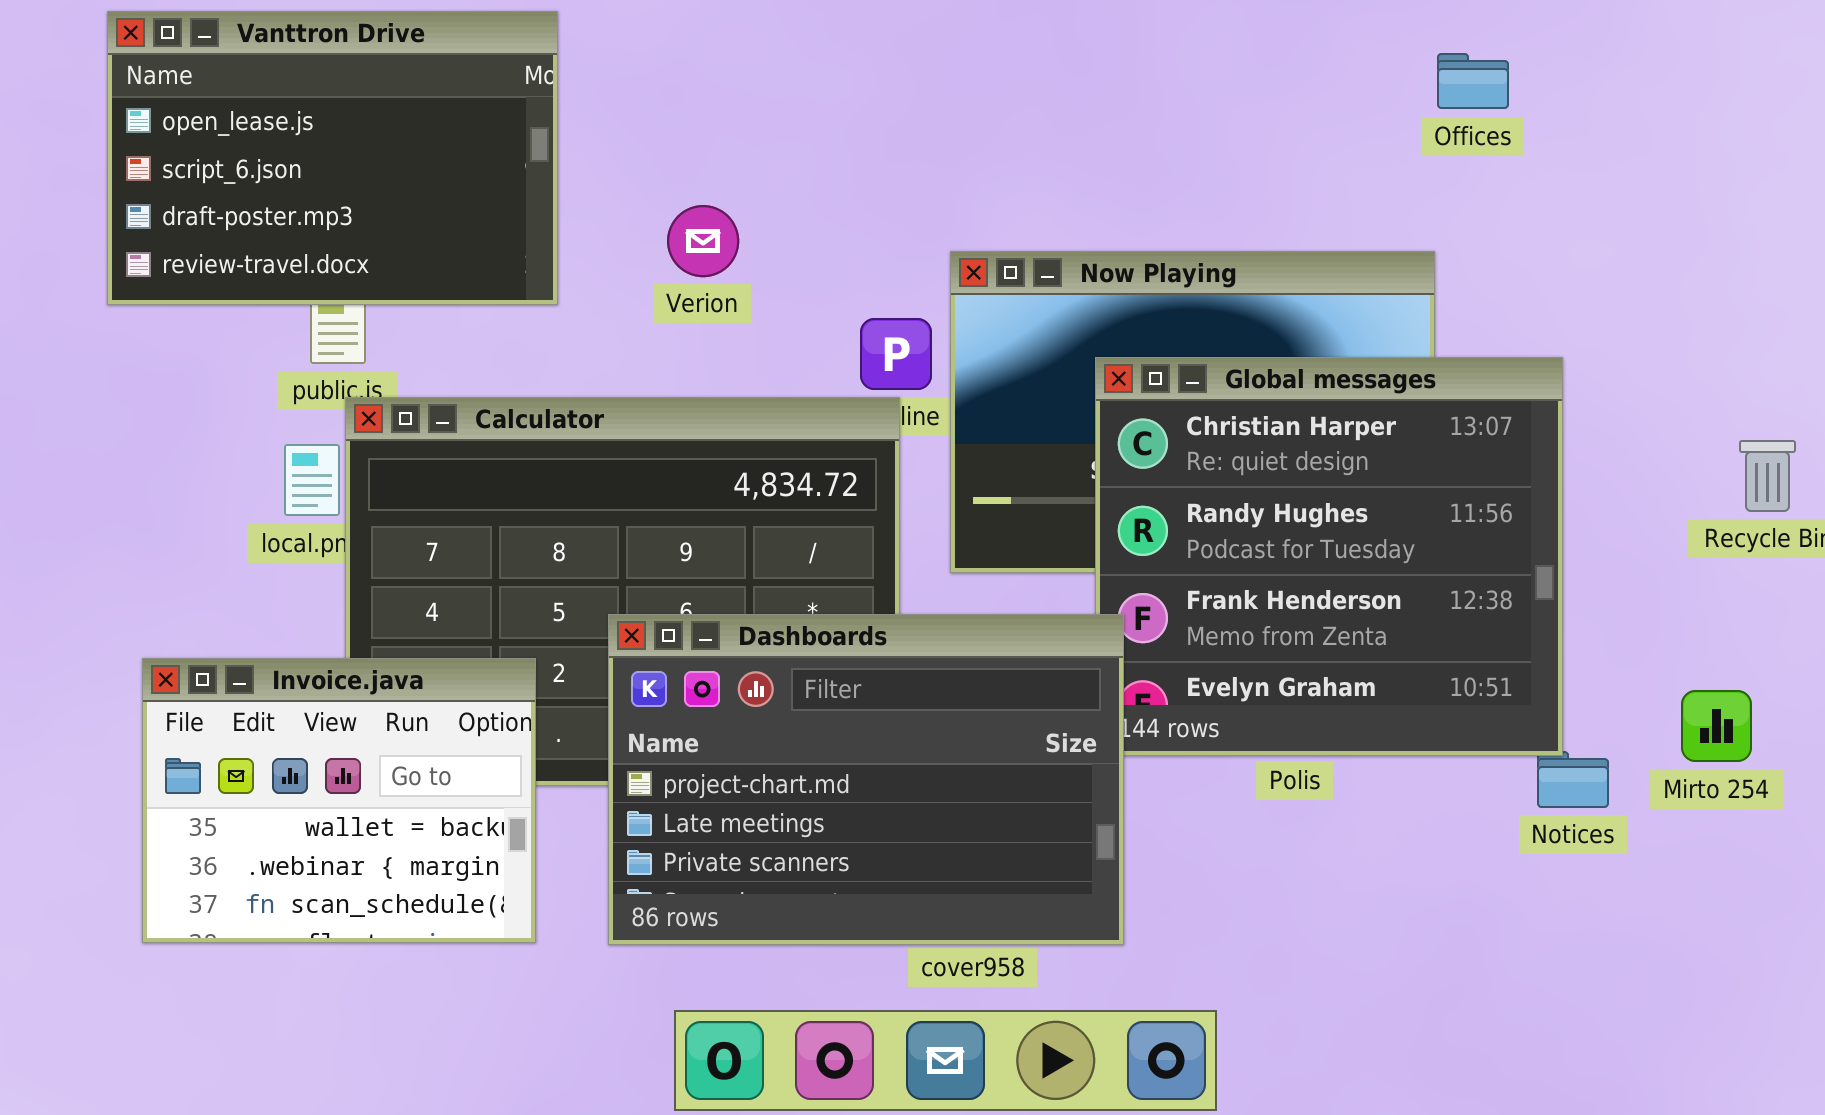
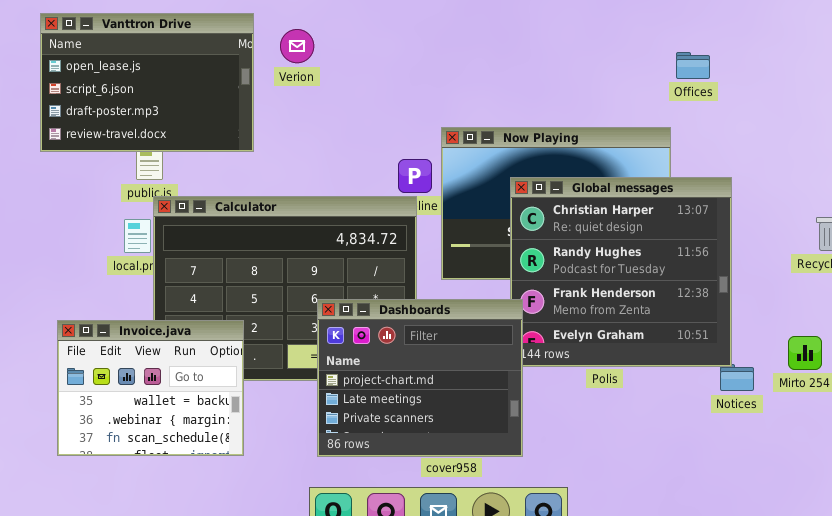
Offices: [1437,53,1509,109] -> [676,52,710,79], moved
Verion: [667,205,739,277] -> [280,29,314,63], moved
Dashboards: [608,614,1124,945] -> [317,299,523,457], resized

